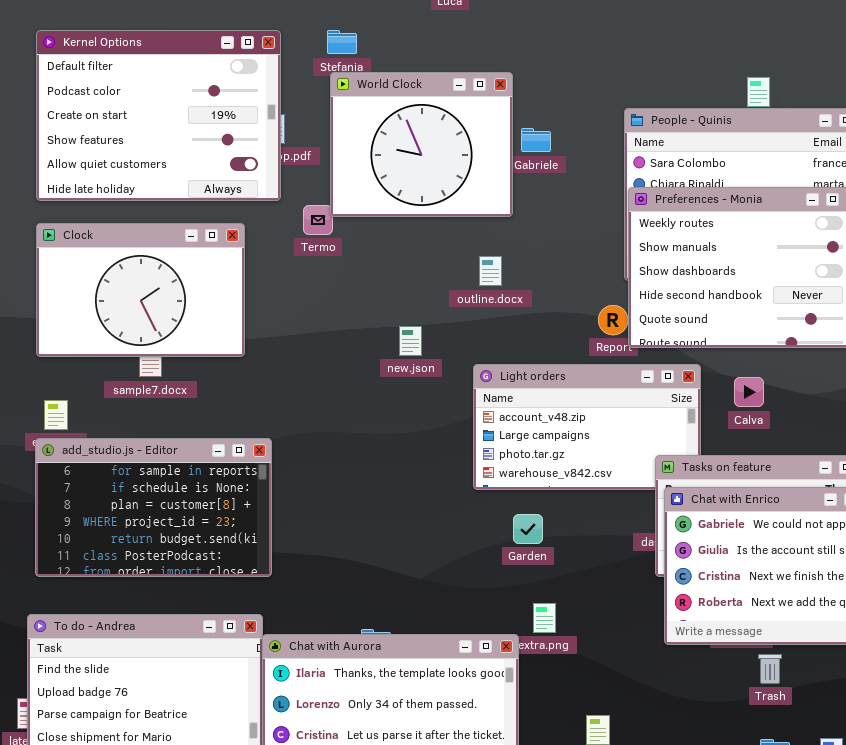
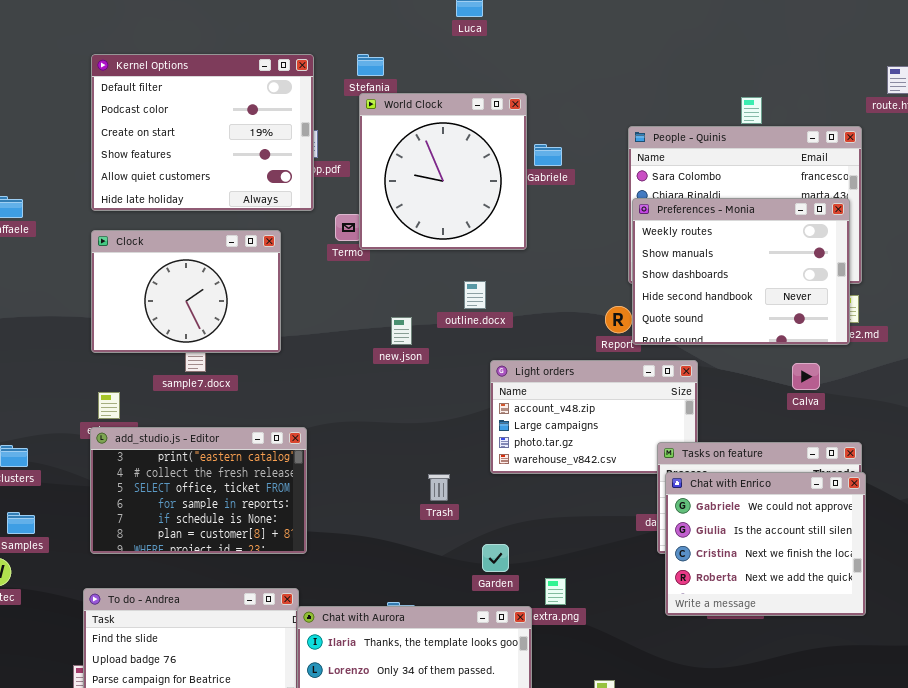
World Clock: [330,72,513,217] -> [359,93,527,250], resized
outline.docx: [479,256,502,286] -> [464,281,486,309], moved
new.json: [399,326,422,356] -> [391,317,412,345], moved
Calva: [734,377,764,407] -> [792,363,820,390], moved
add_studio.js - Editor: [35,438,272,577] -> [90,427,307,554], scrolled up 3 rows
Garden: [513,514,543,544] -> [482,544,509,572], moved
Trash: [758,654,782,684] -> [428,474,450,501], moved

